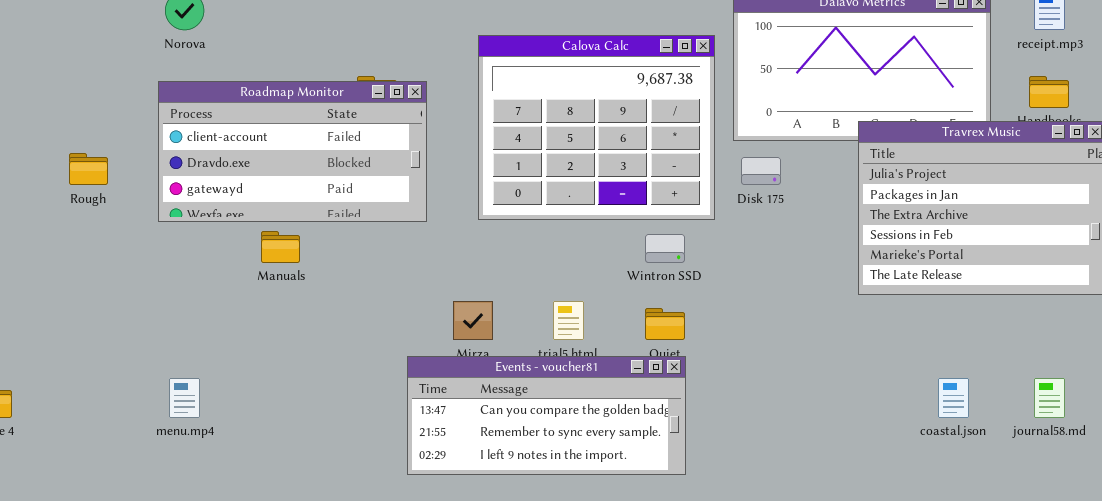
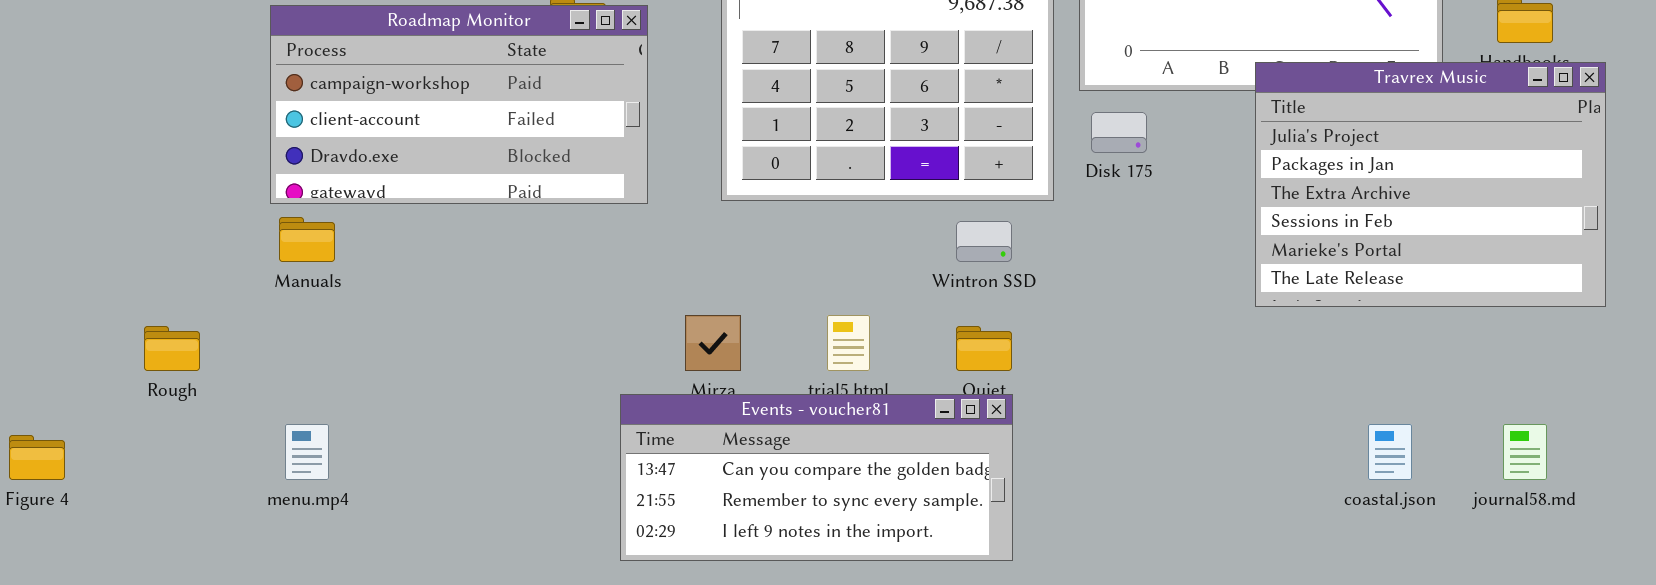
Roadmap Monitor: [158,81,427,222] -> [270,5,648,204], scrolled up 1 row
Rough: [69,153,108,185] -> [144,326,200,371], moved
Manuals: [261,231,300,263] -> [279,217,335,262], moved

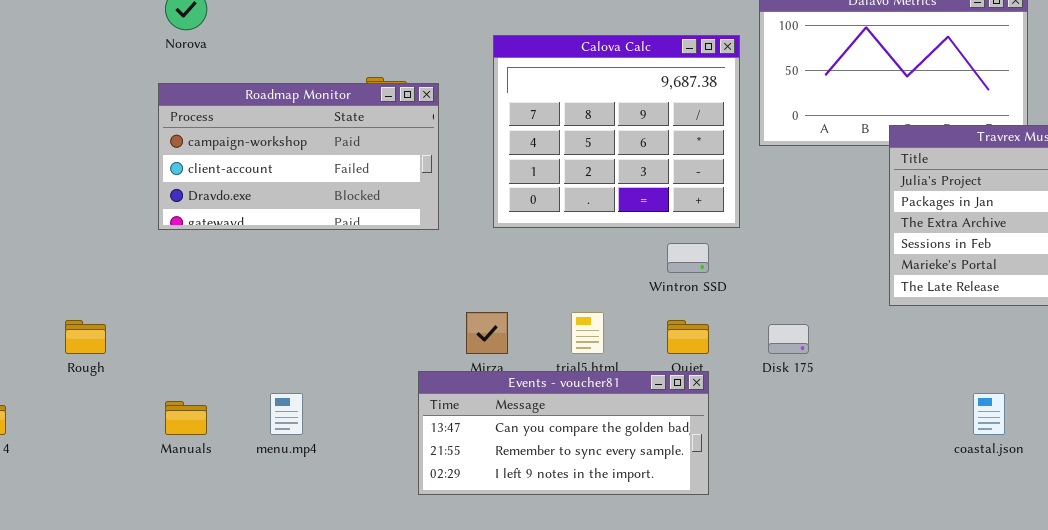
Disk 175: [1091,112,1147,153] -> [768,324,809,354], moved
Manuals: [279,217,335,262] -> [165,401,207,435], moved
menu.mp4: [285,424,329,480] -> [270,393,303,435], moved

